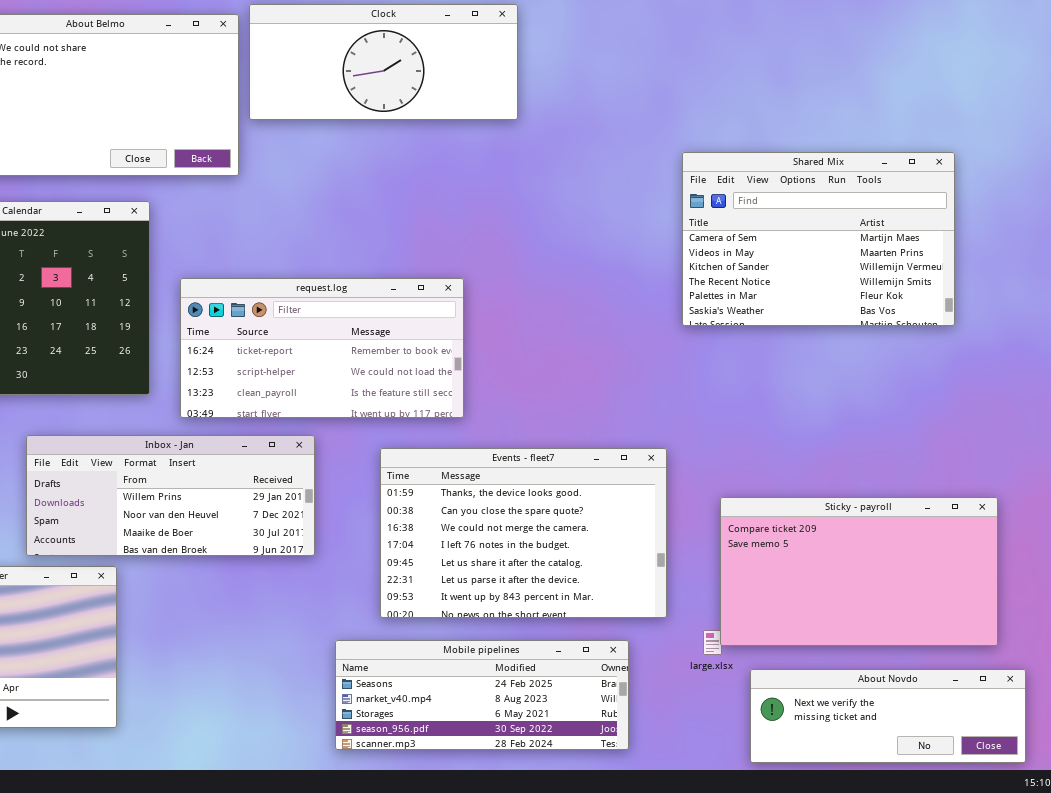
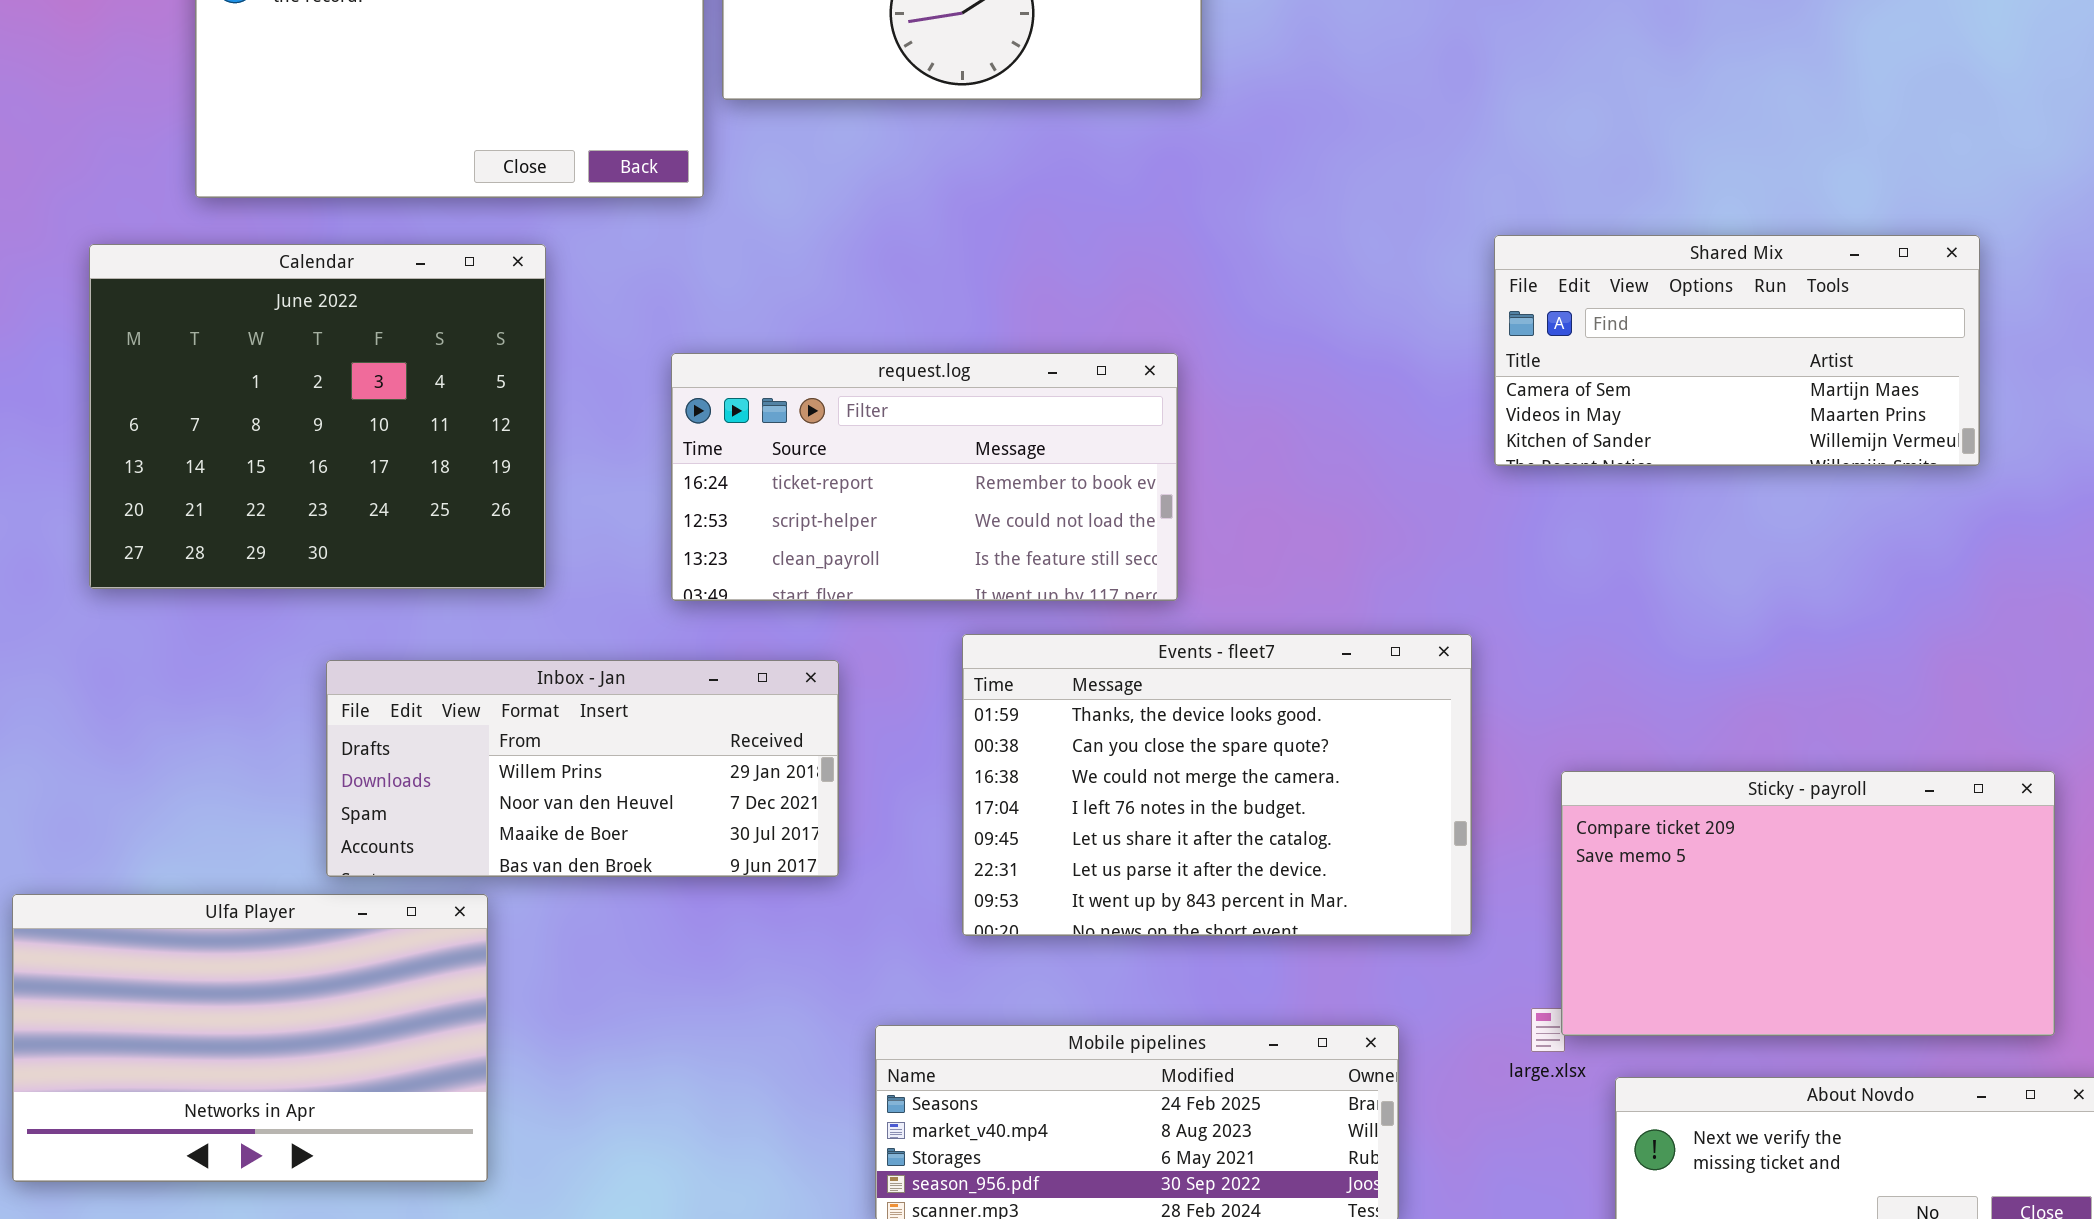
Shared Mix: [682,152,955,326] -> [1494,235,1980,466], resized
request.log: [180,278,464,418] -> [671,353,1178,601], moved
Events - fleet7: [380,448,667,618] -> [962,634,1472,936], moved

